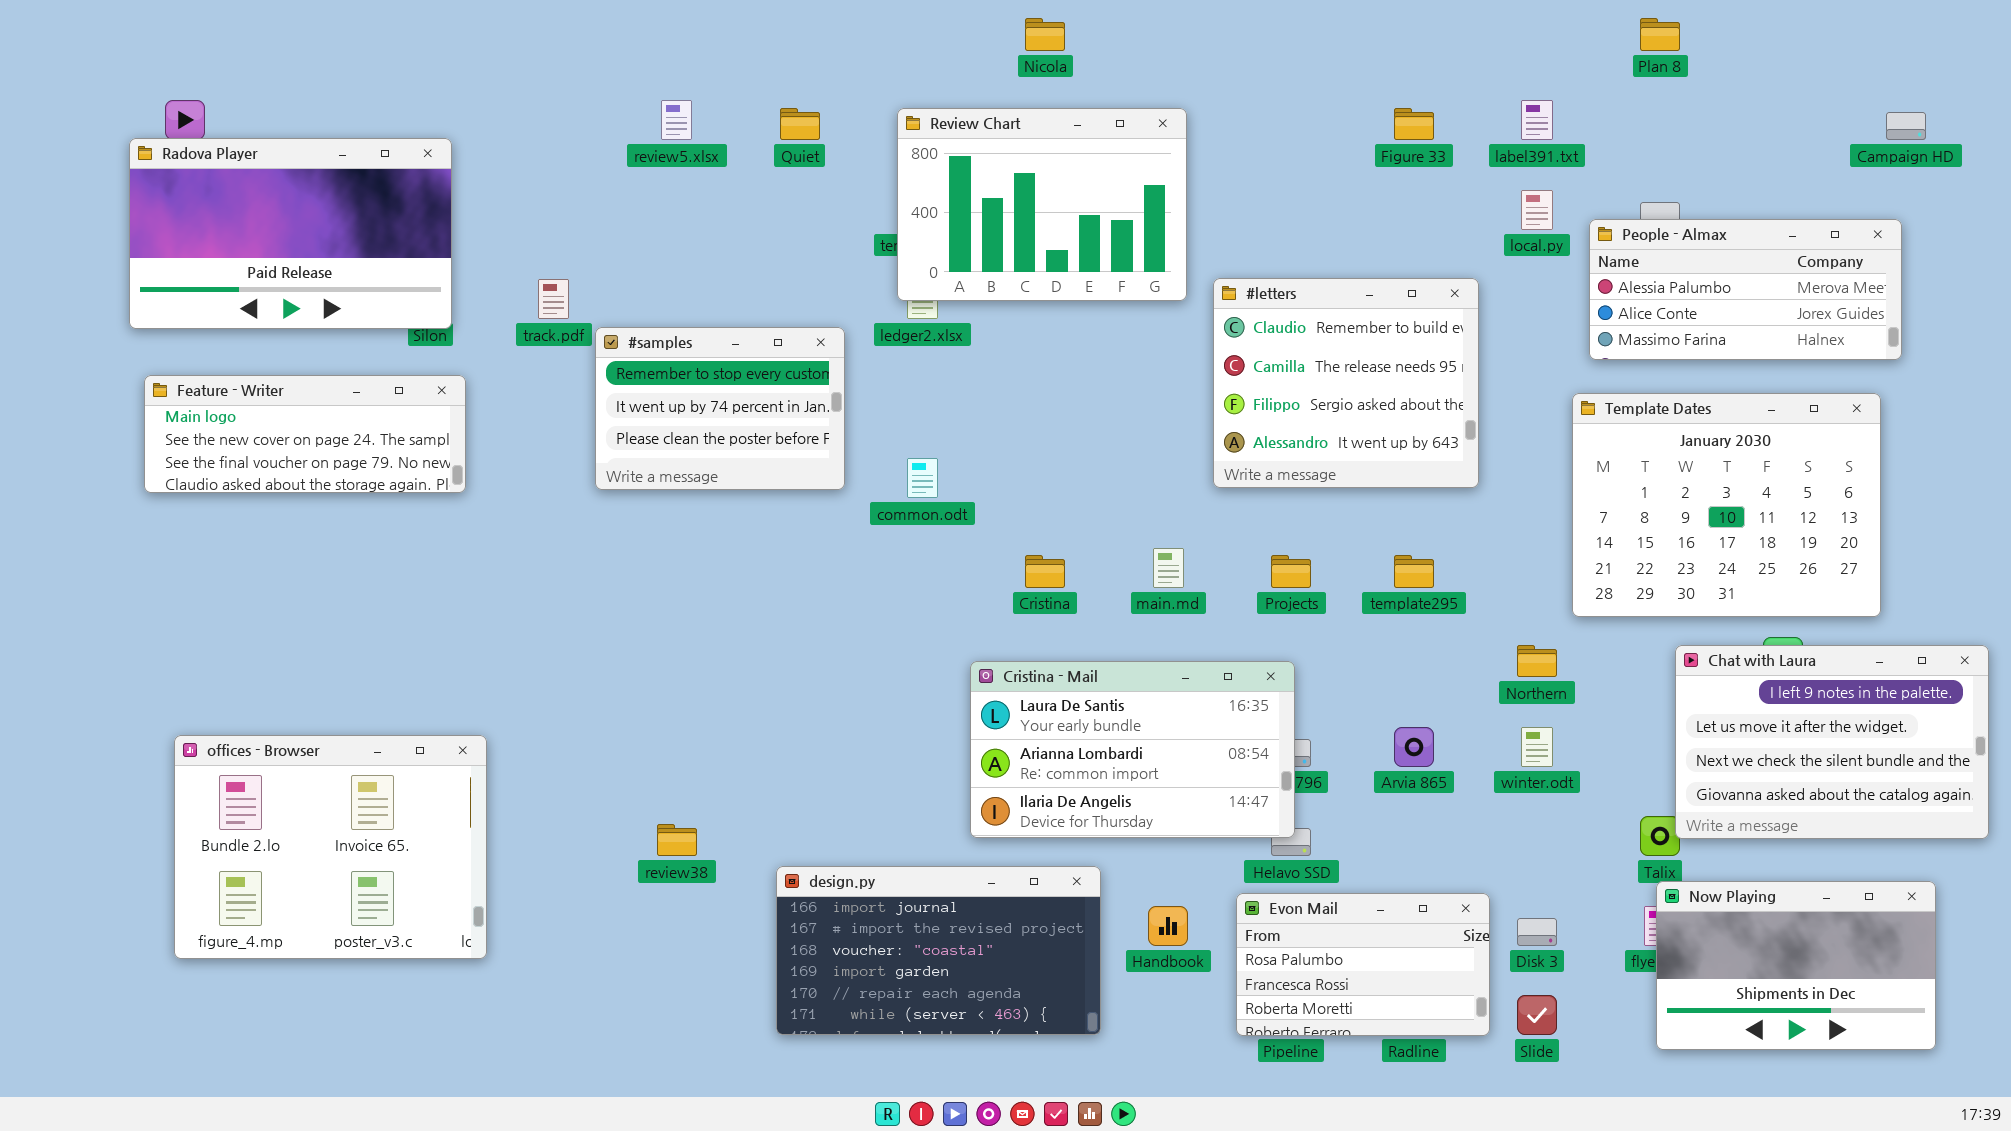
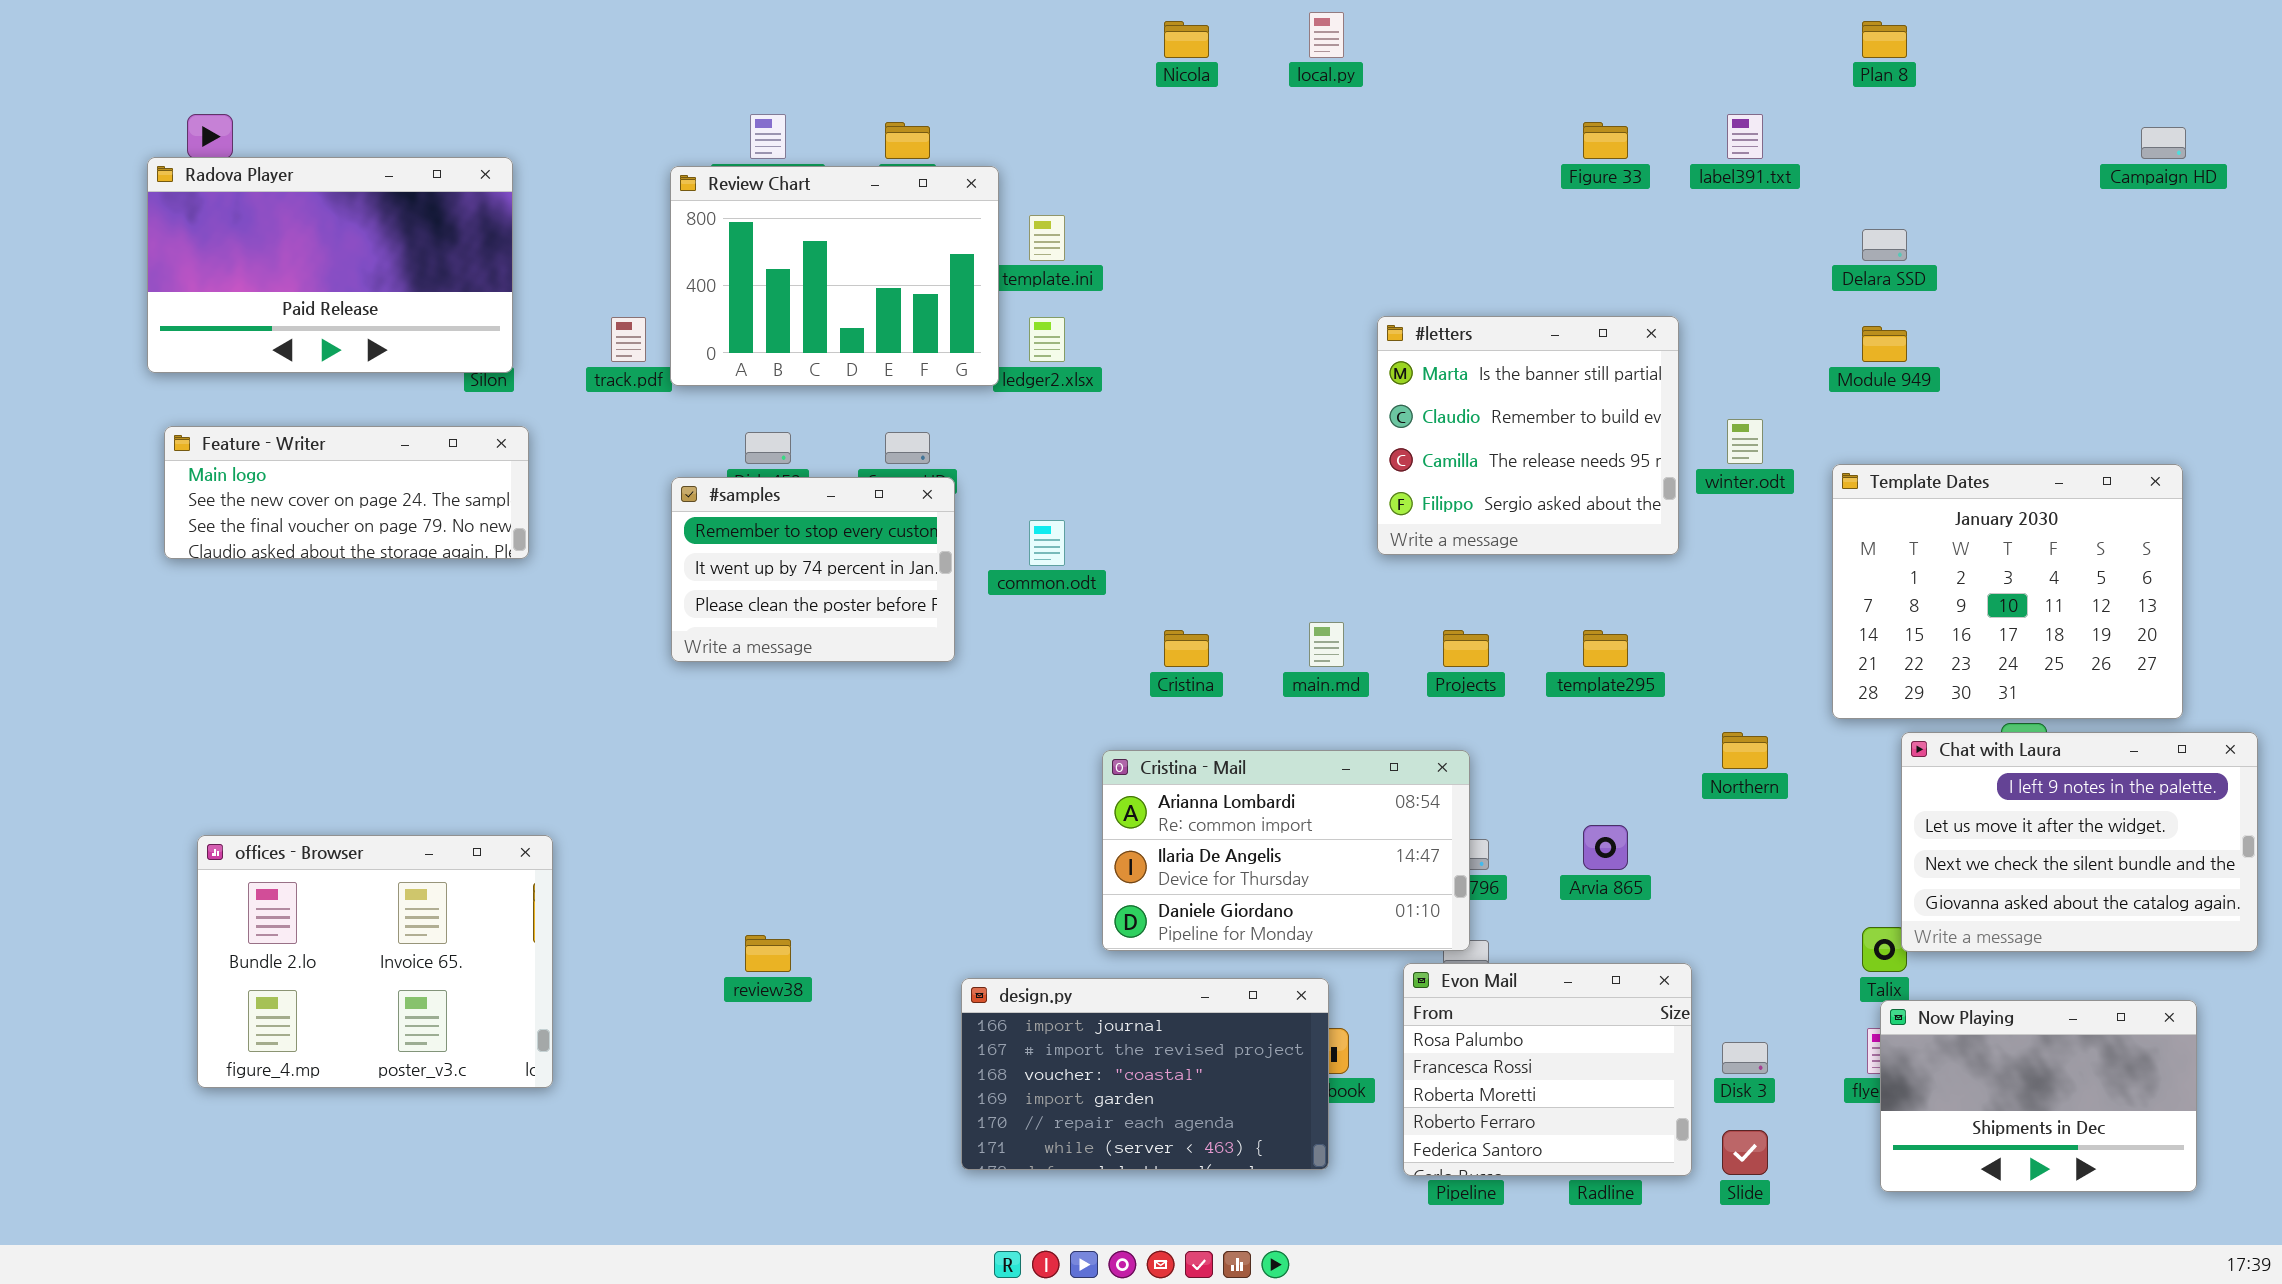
Review Chart: [897,108,1187,301] -> [670,166,999,386], moved
local.py: [1521,190,1553,230] -> [1309,12,1344,58], moved
People - Almax: [1589,219,1902,360] -> none, closed
#letters: [1213,278,1479,488] -> [1377,316,1679,555], scrolled up 1 row
#samples: [595,327,845,490] -> [671,477,955,662], moved
Template Dates: [1572,393,1881,617] -> [1832,464,2183,719], moved
Cristina - Mail: [970,661,1295,838] -> [1102,750,1470,951], scrolled down 1 row
winter.odt: [1521,727,1553,767] -> [1727,419,1763,464], moved
design.py: [776,866,1101,1035] -> [961,978,1329,1170], moved
Evon Mail: [1236,893,1490,1036] -> [1403,963,1692,1176], resized

